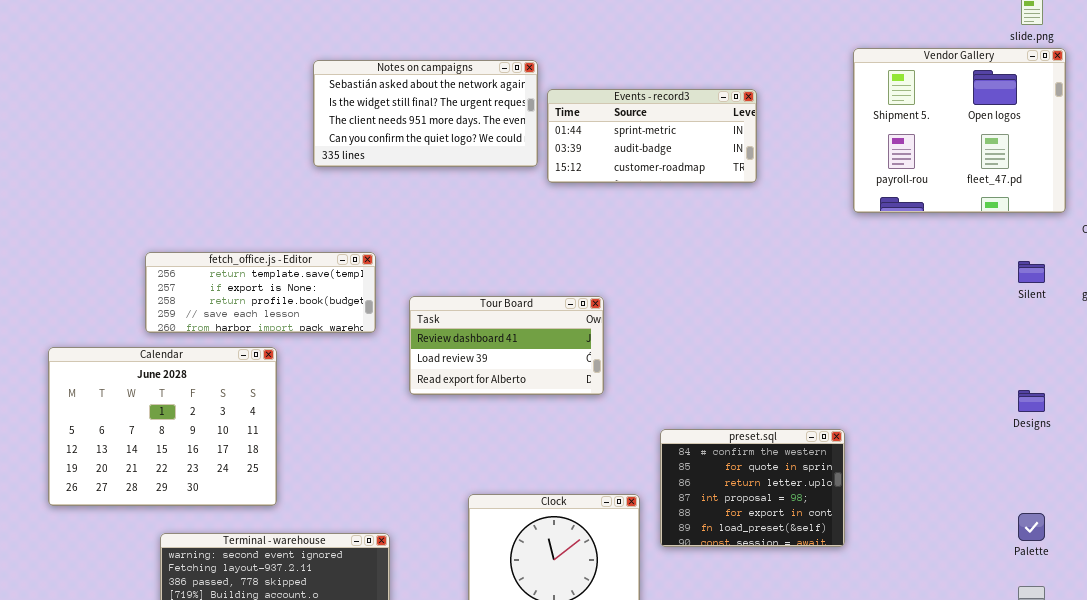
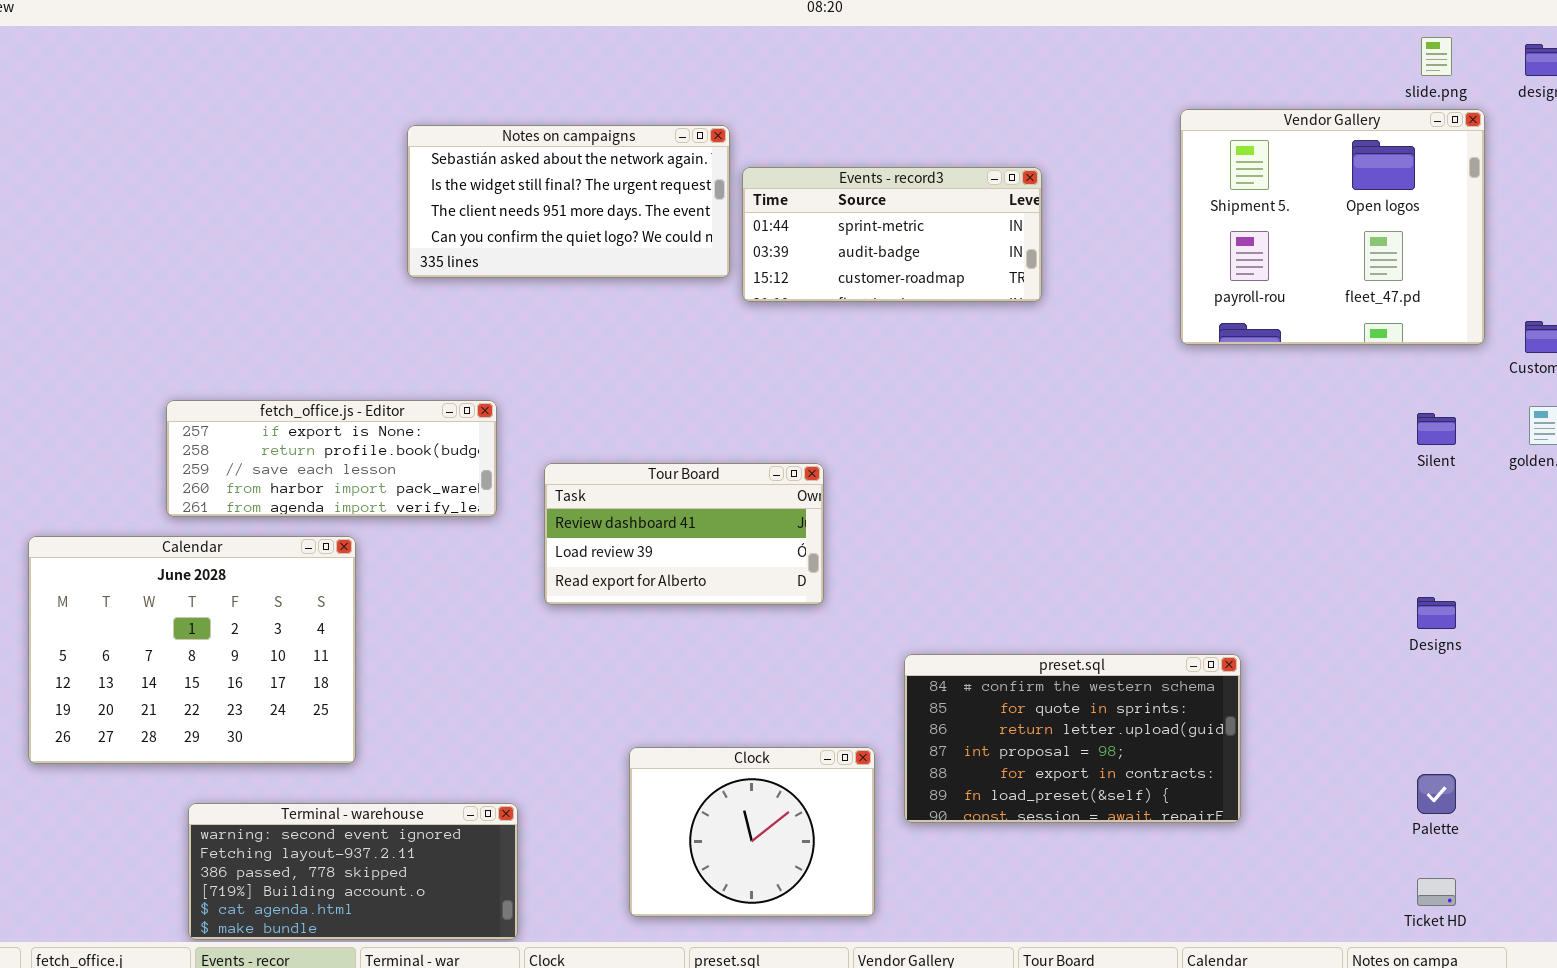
fetch_office.js - Editor: [145,252,376,333] -> [166,400,497,517], scrolled down 1 row
preset.sql: [660,429,845,547] -> [904,654,1241,823], resized

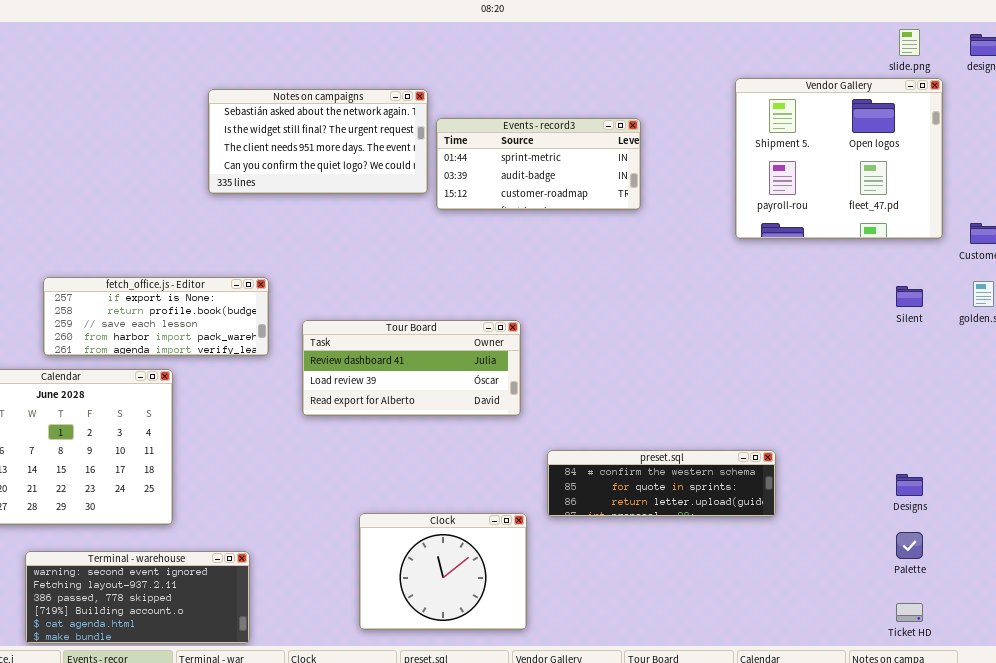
Tour Board: [544,463,824,605] -> [302,320,521,416], resized
Designs: [1417,597,1456,629] -> [896,474,923,496], moved
preset.sql: [904,654,1241,823] -> [547,450,776,517], resized
Terminal - warehouse: [188,803,518,940] -> [25,551,250,644], moved

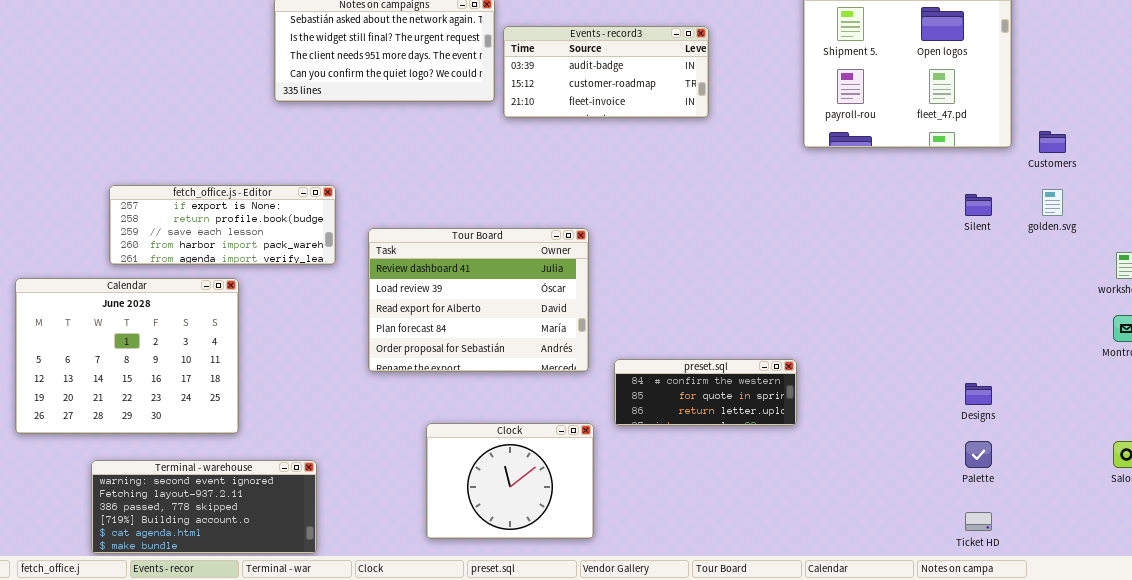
Events - record3: [436,118,641,210] -> [503,26,709,118], scrolled down 1 row
Tour Board: [302,320,521,416] -> [368,228,589,372], resized
preset.sql: [547,450,776,517] -> [614,359,797,426], resized

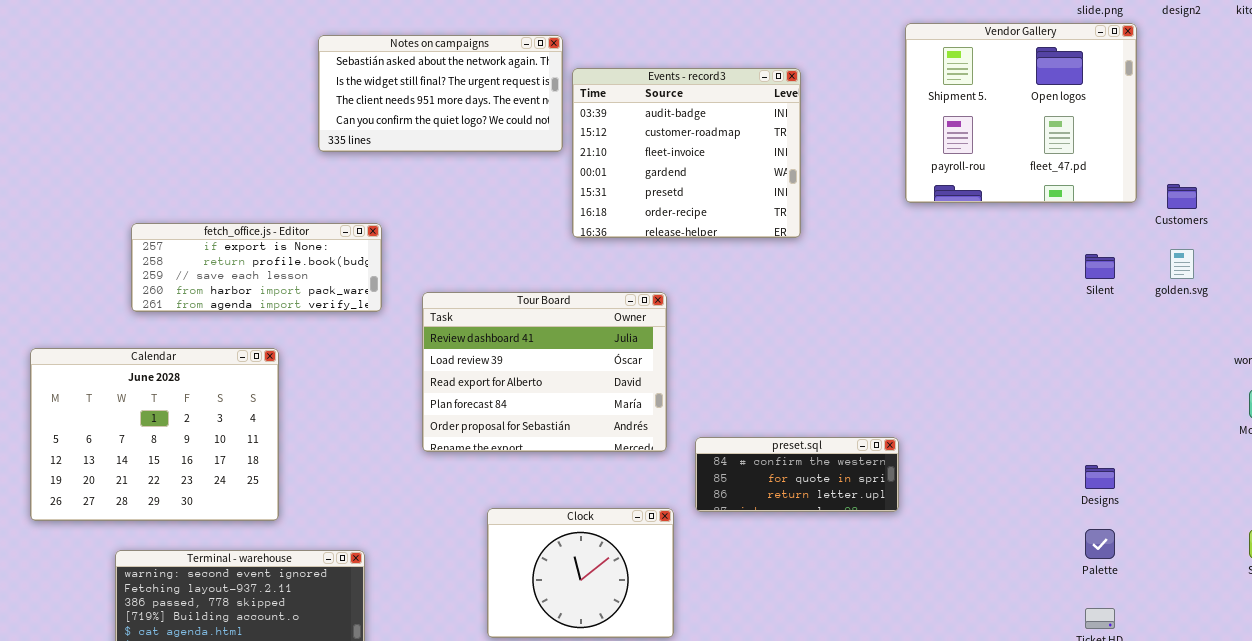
Events - record3: [503,26,709,118] -> [572,68,801,238], resized
fetch_office.js - Editor: [109,185,336,265] -> [131,223,382,312], moved

